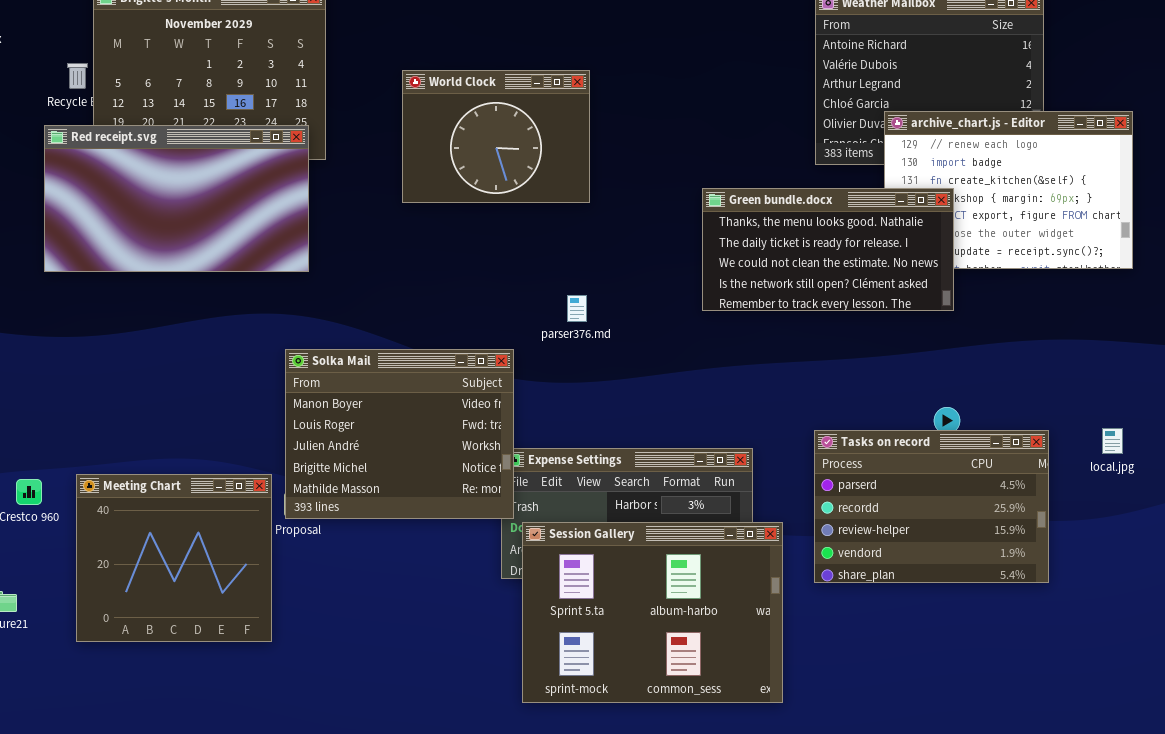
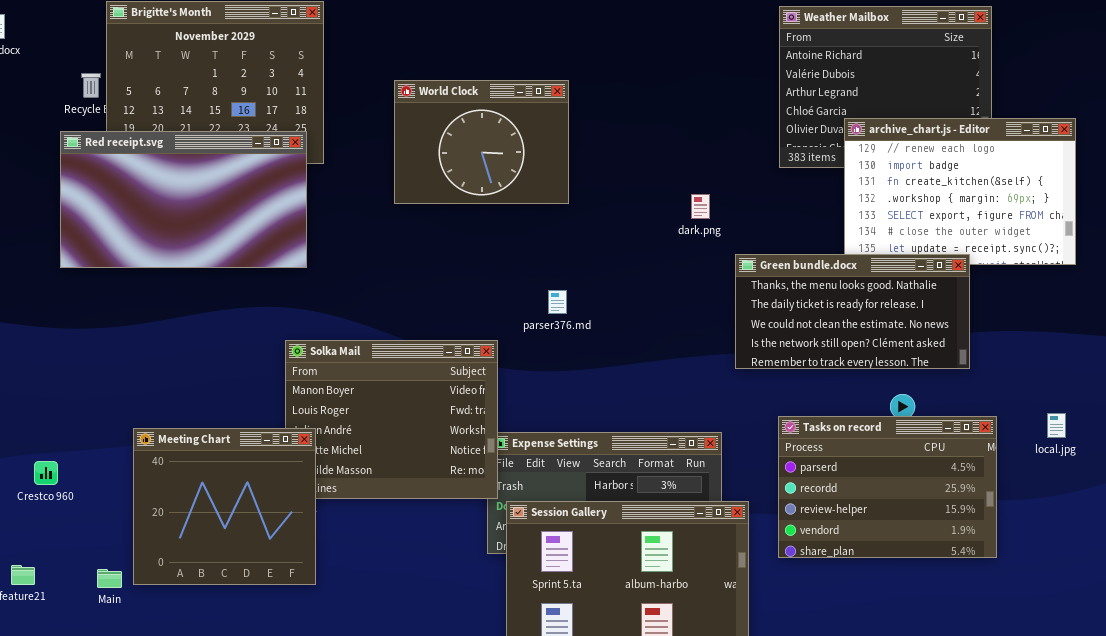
Green bundle.docx: [702,188,954,311] -> [735,254,970,369], moved
Meeting Chart: [76,474,272,642] -> [133,428,316,585], moved

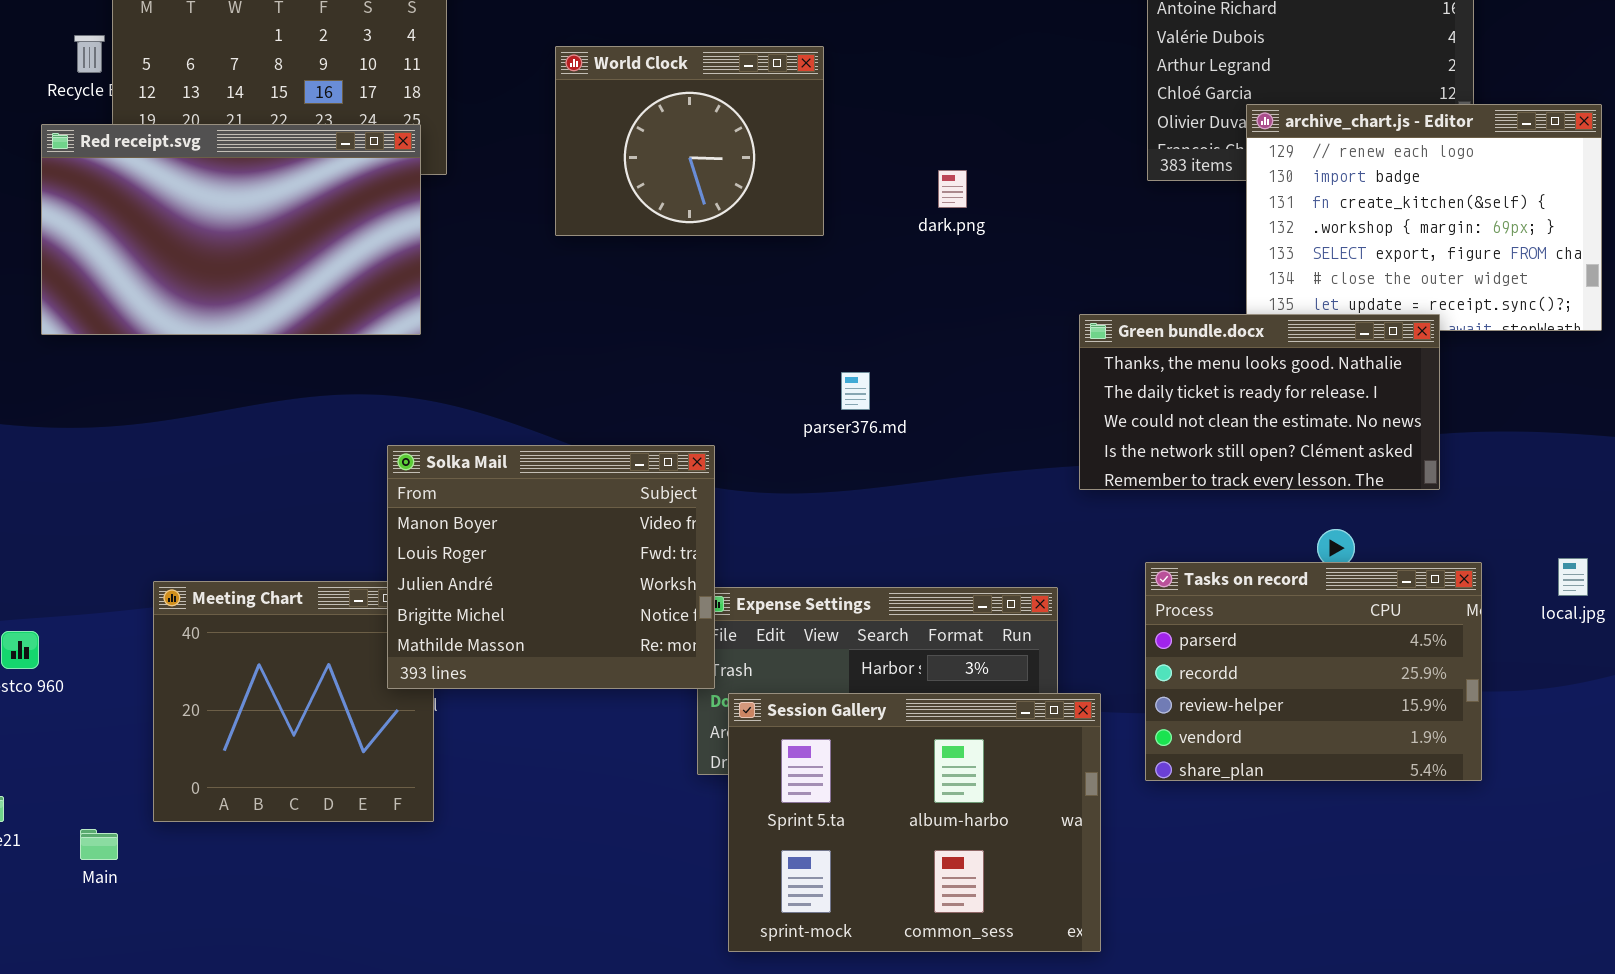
dark.png: [691,194,710,219] -> [938,170,967,208], moved
parser376.md: [548,290,567,314] -> [841,372,870,410], moved
Solka Mail: [285,340,498,499] -> [387,445,715,689], raised
Main: [97,569,122,588] -> [80,829,118,860], moved

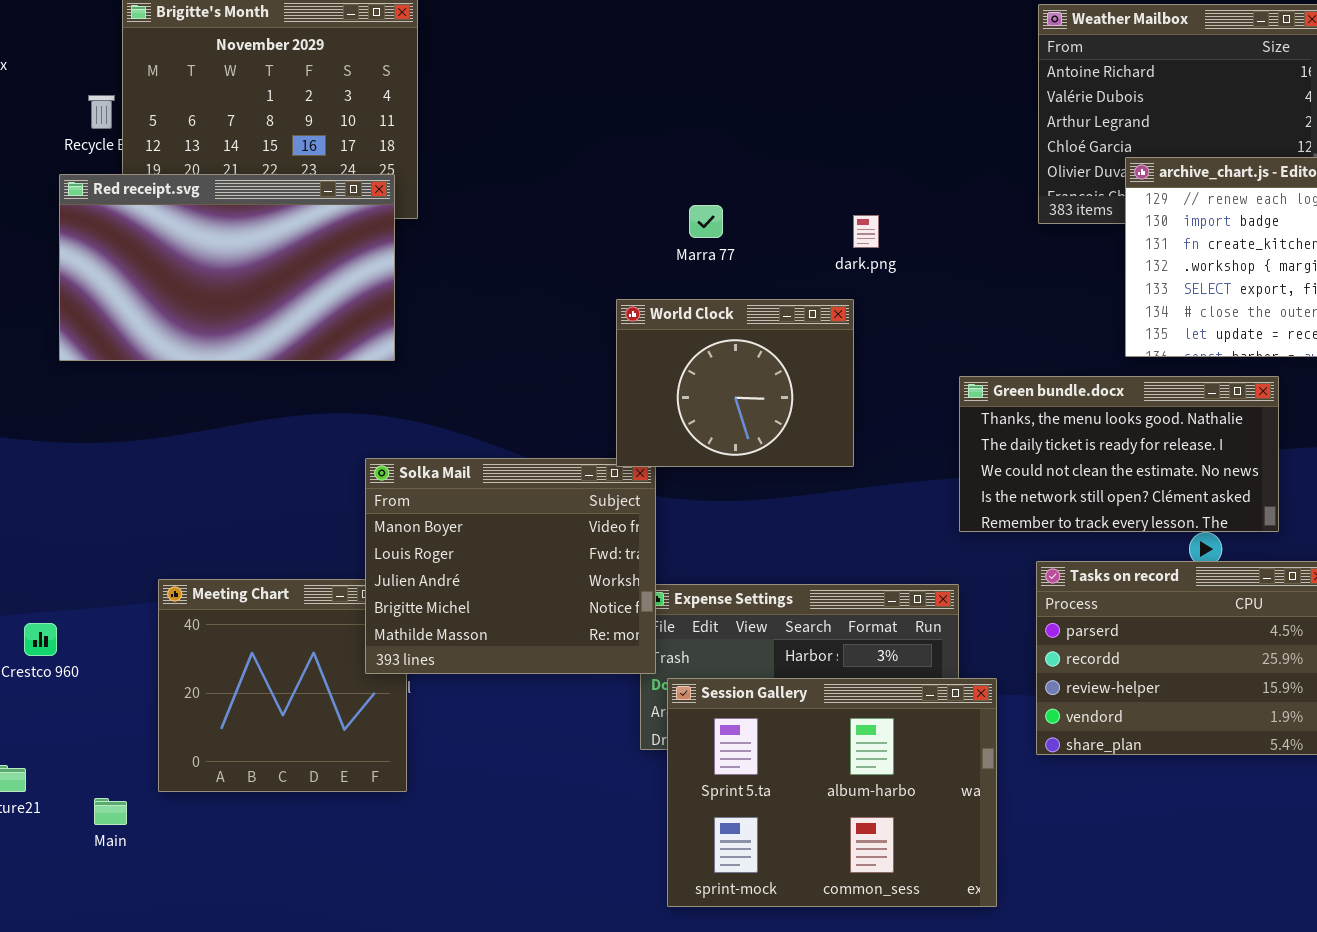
World Clock: [555,46,824,236] -> [616,299,854,467], moved
Green bundle.docx: [1079,314,1440,490] -> [959,376,1279,532], moved

